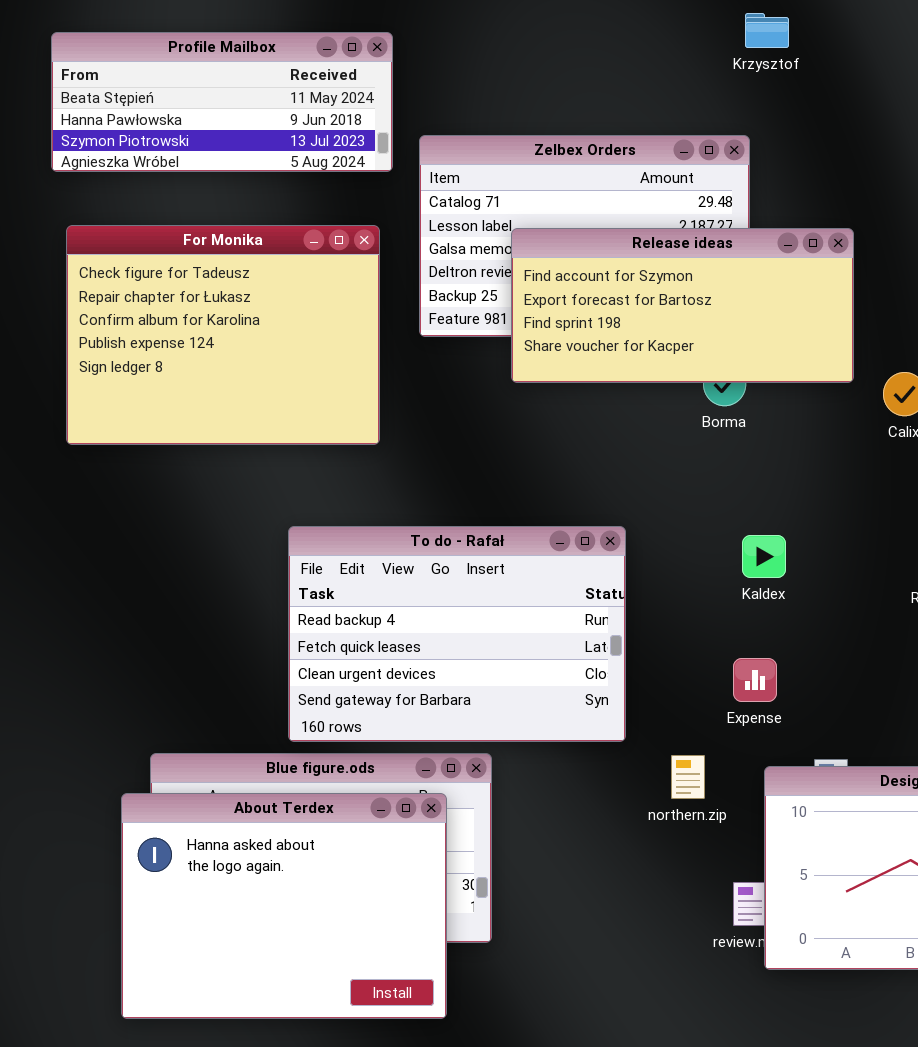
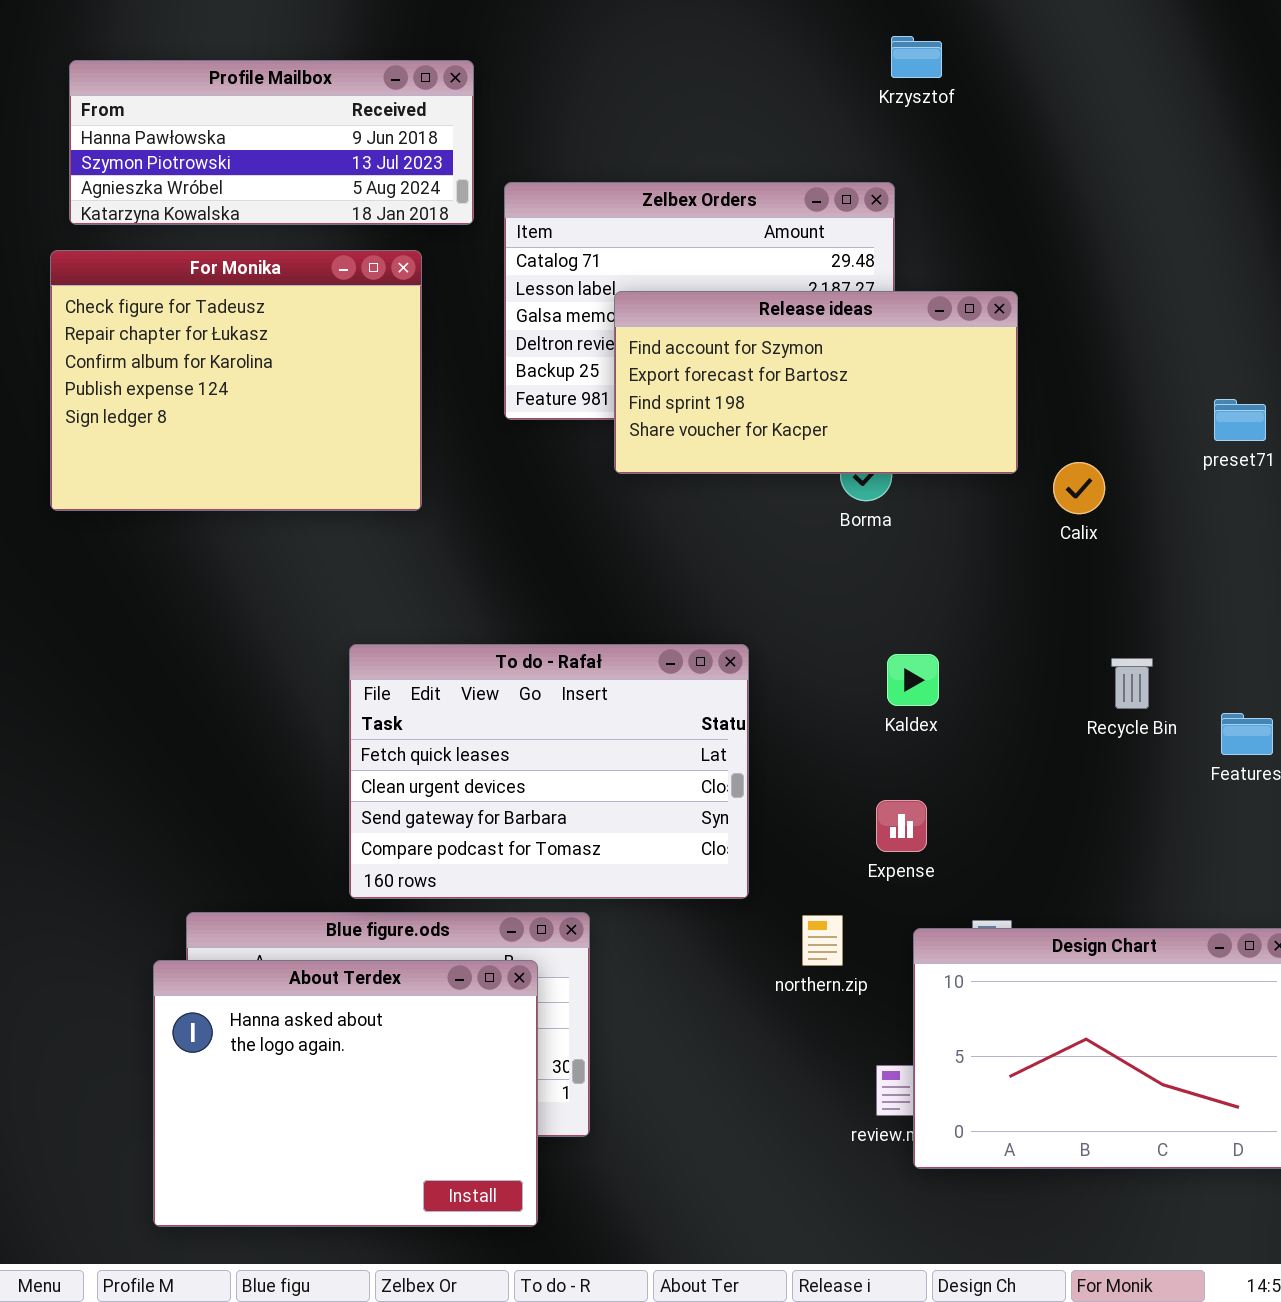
Profile Mailbox: [51,32,393,172] -> [69,60,474,225], scrolled down 1 row
For Monika: [66,225,380,445] -> [50,250,422,511], moved
To do - Rafał: [288,526,626,742] -> [349,644,749,899], scrolled down 1 row

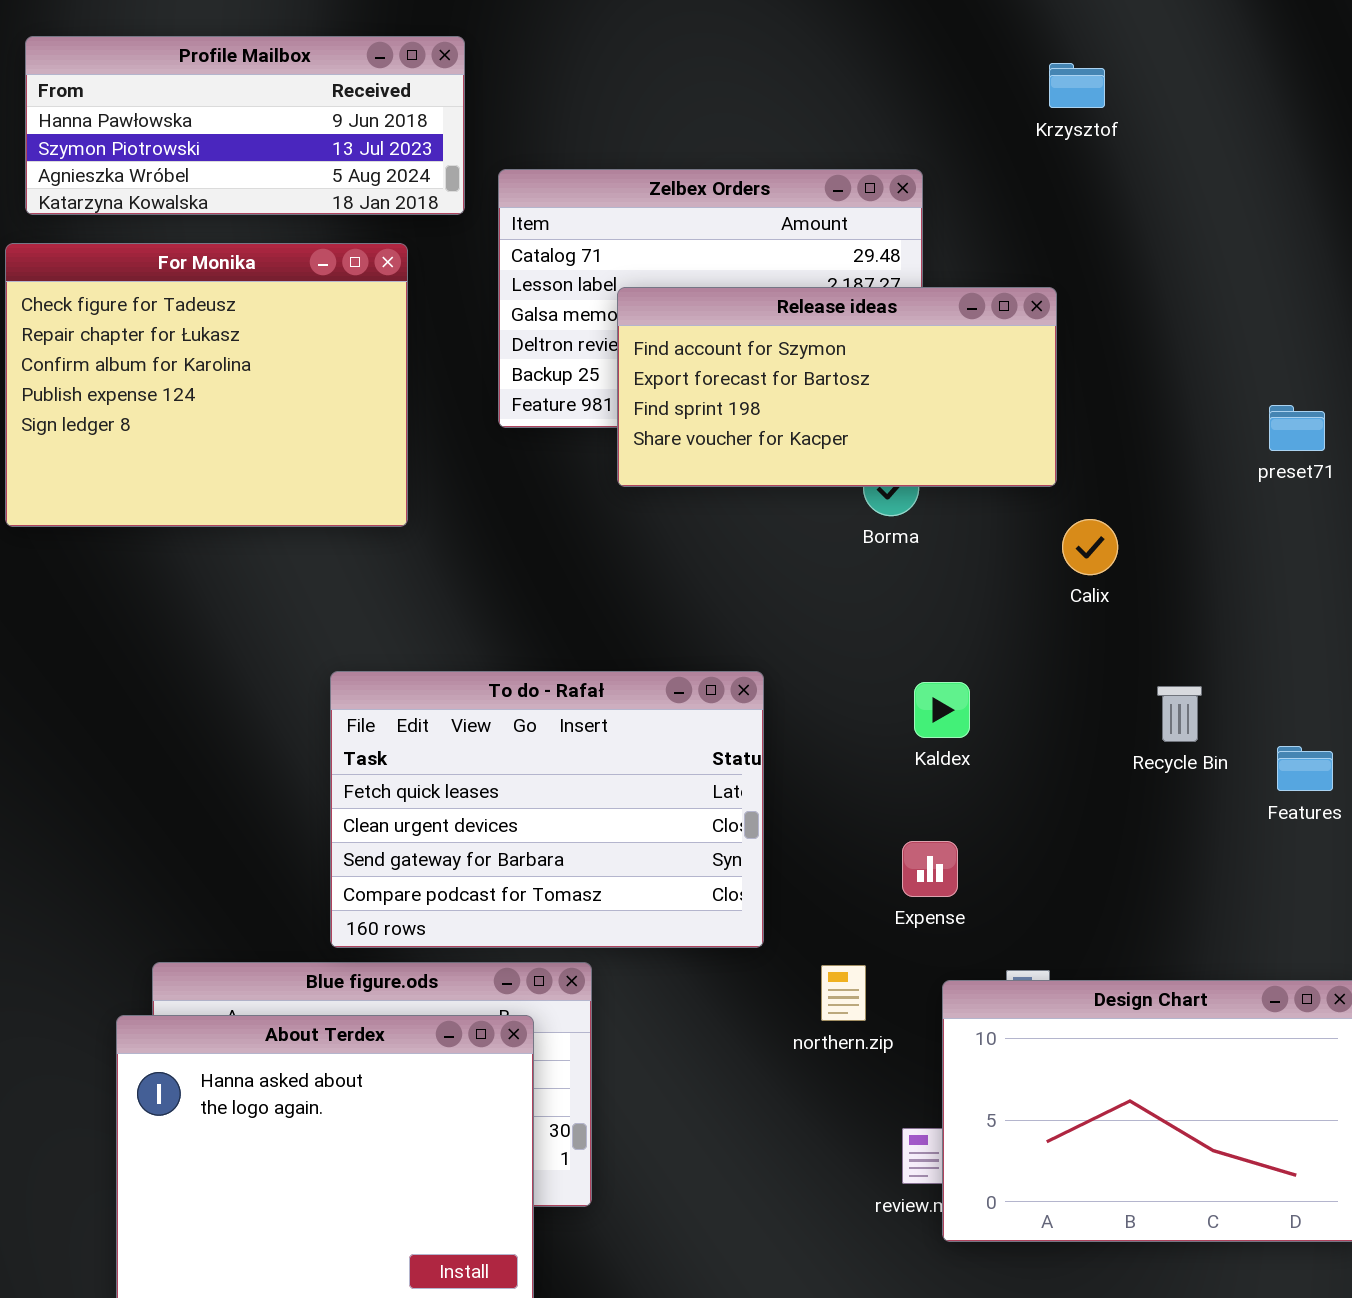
Krzysztof: [891,36,942,78] -> [1049,63,1105,108], moved
Calix: [1053,462,1105,514] -> [1062,519,1118,575], moved

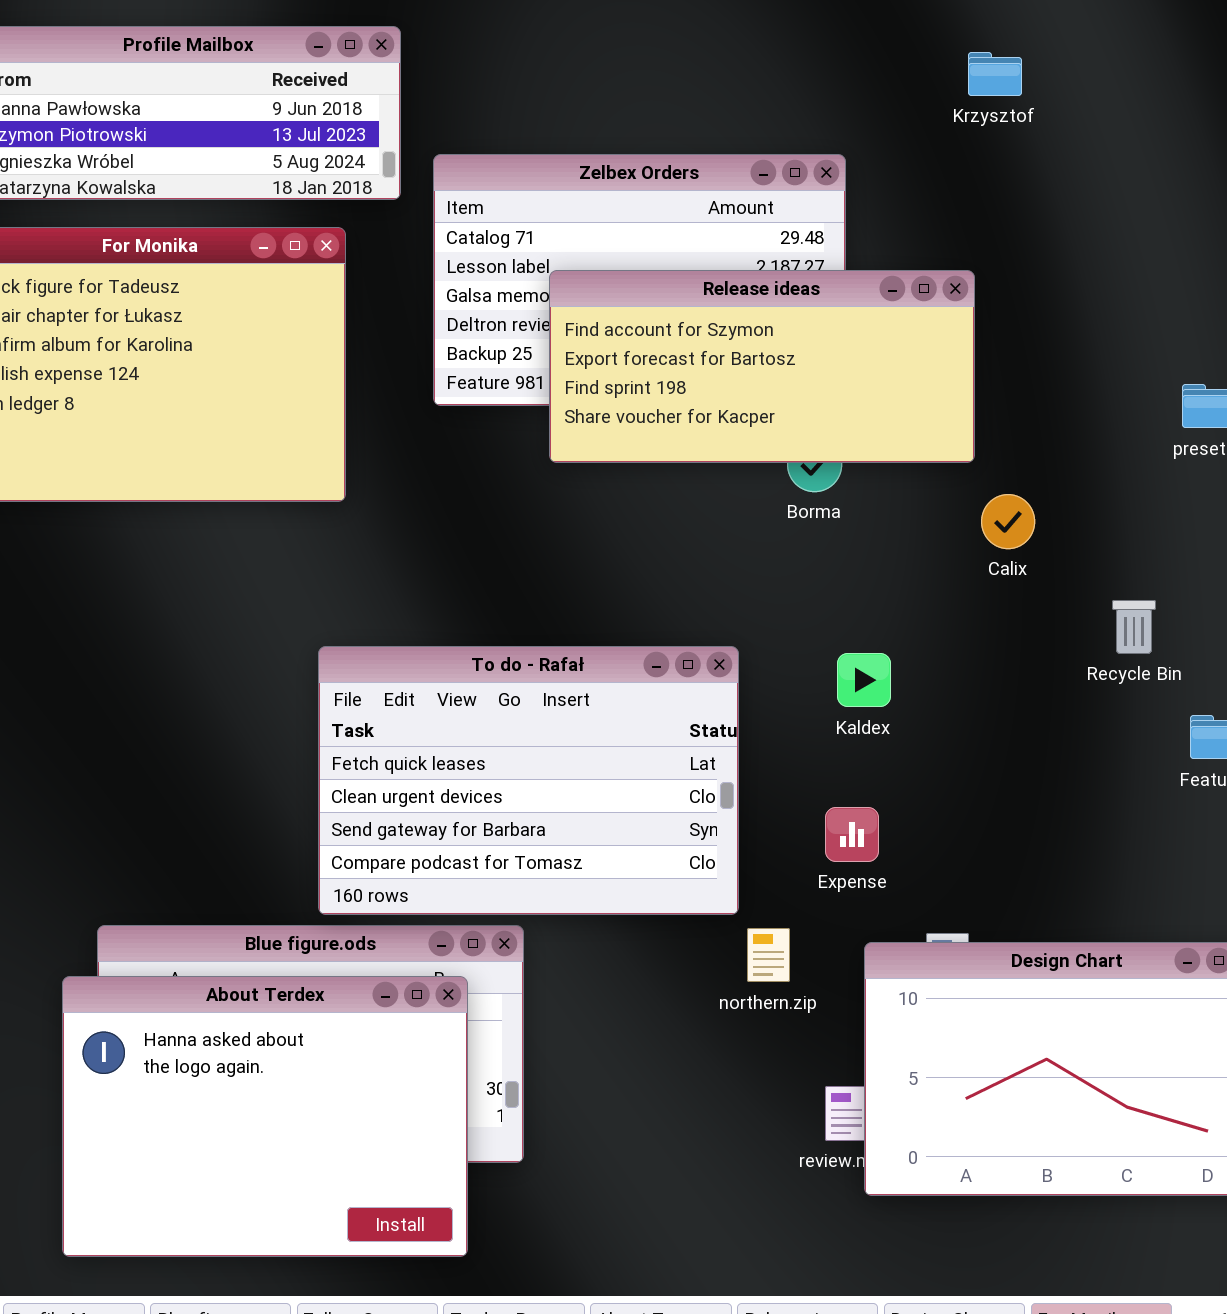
To do - Rafał: [330,671,764,948] -> [318,646,739,915], moved
Recycle Bin: [1157,686,1202,742] -> [1112,600,1156,654], moved

